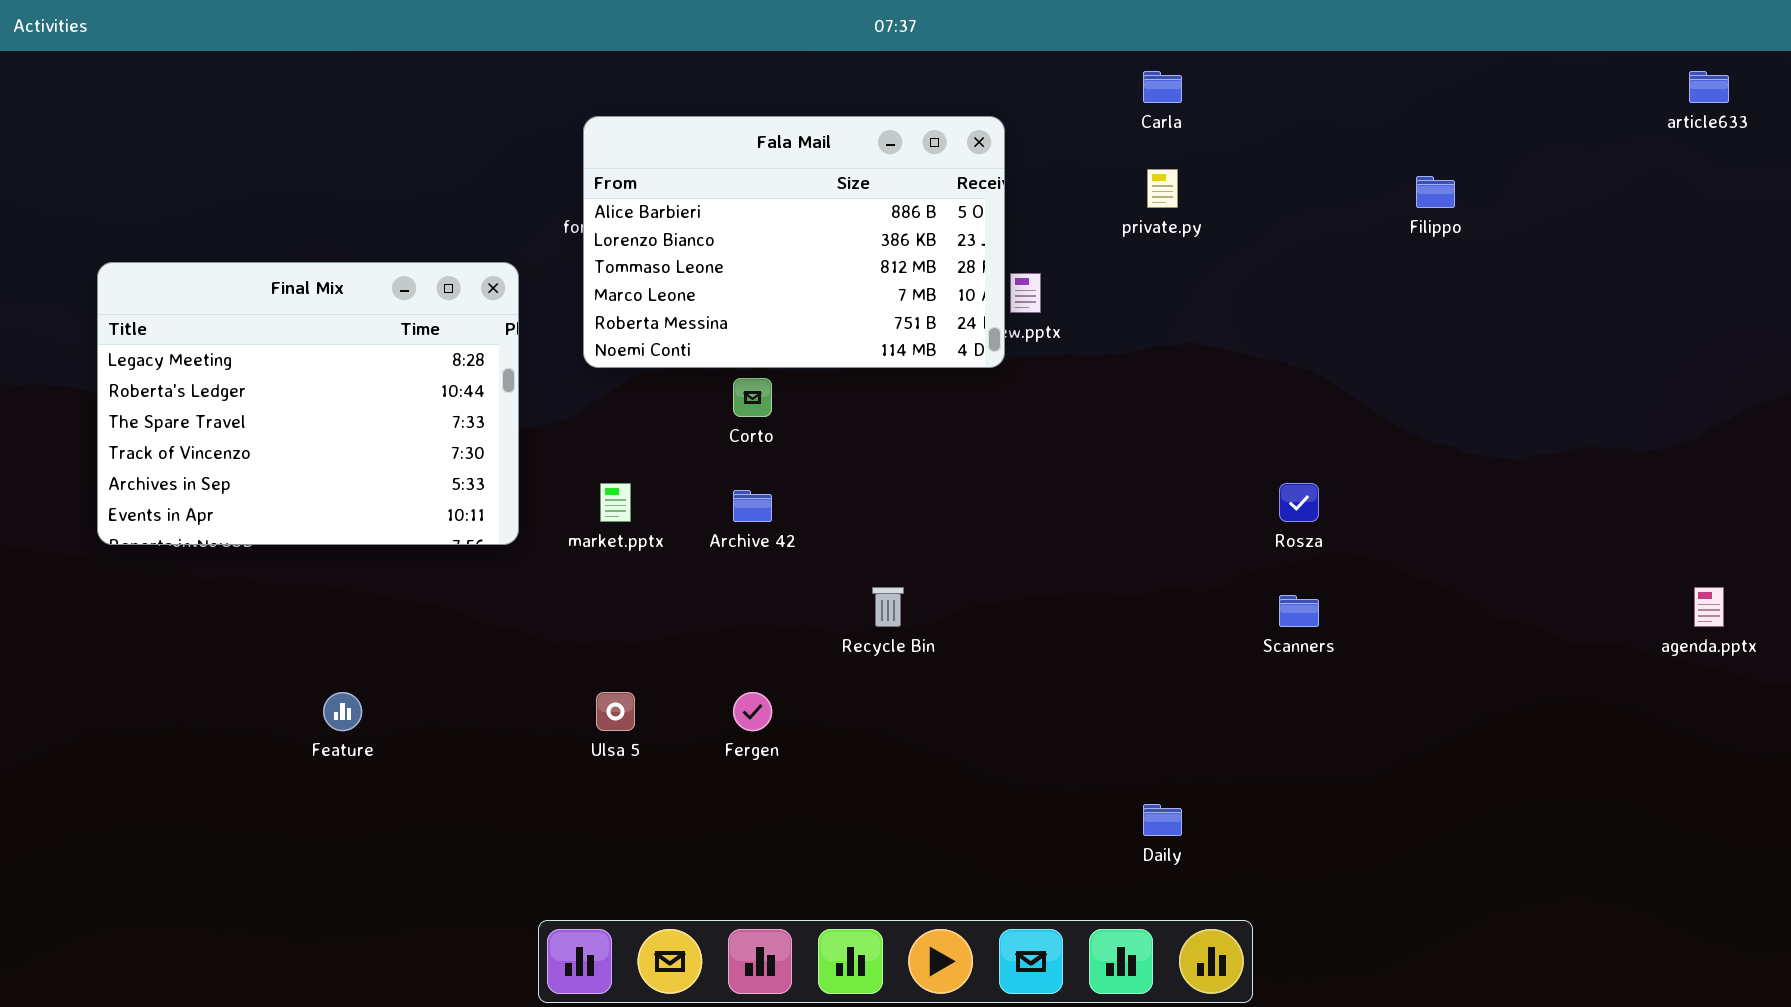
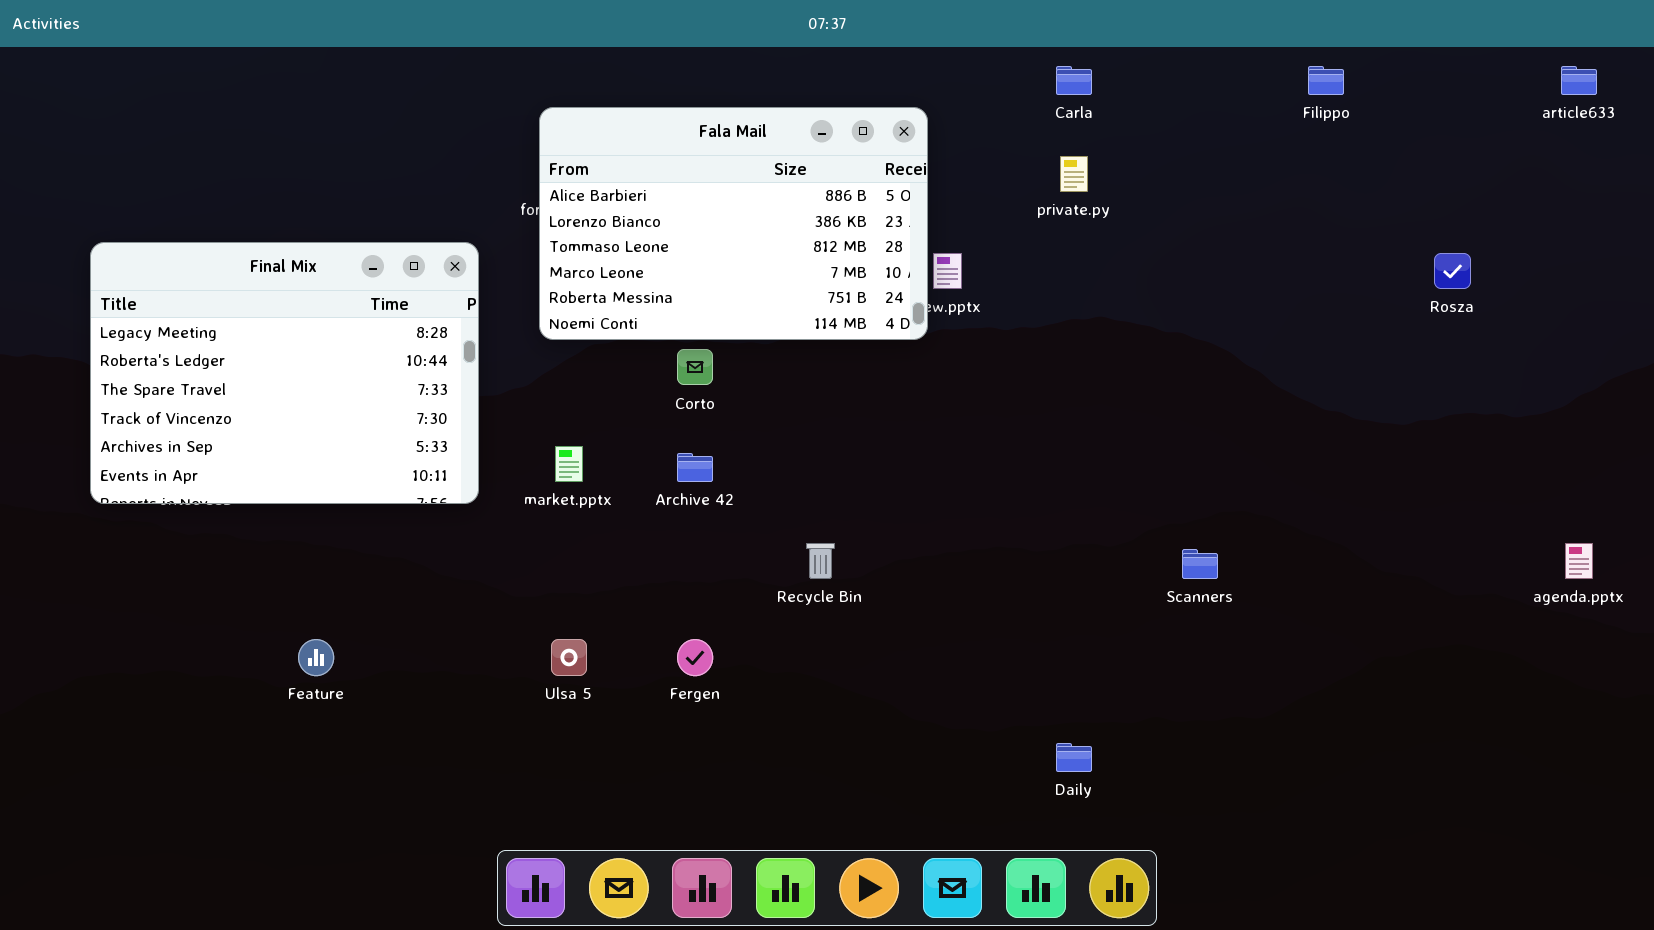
Filippo: [1416,176,1455,208] -> [1308,66,1344,95], moved
Rosza: [1279,483,1319,522] -> [1434,253,1471,289], moved

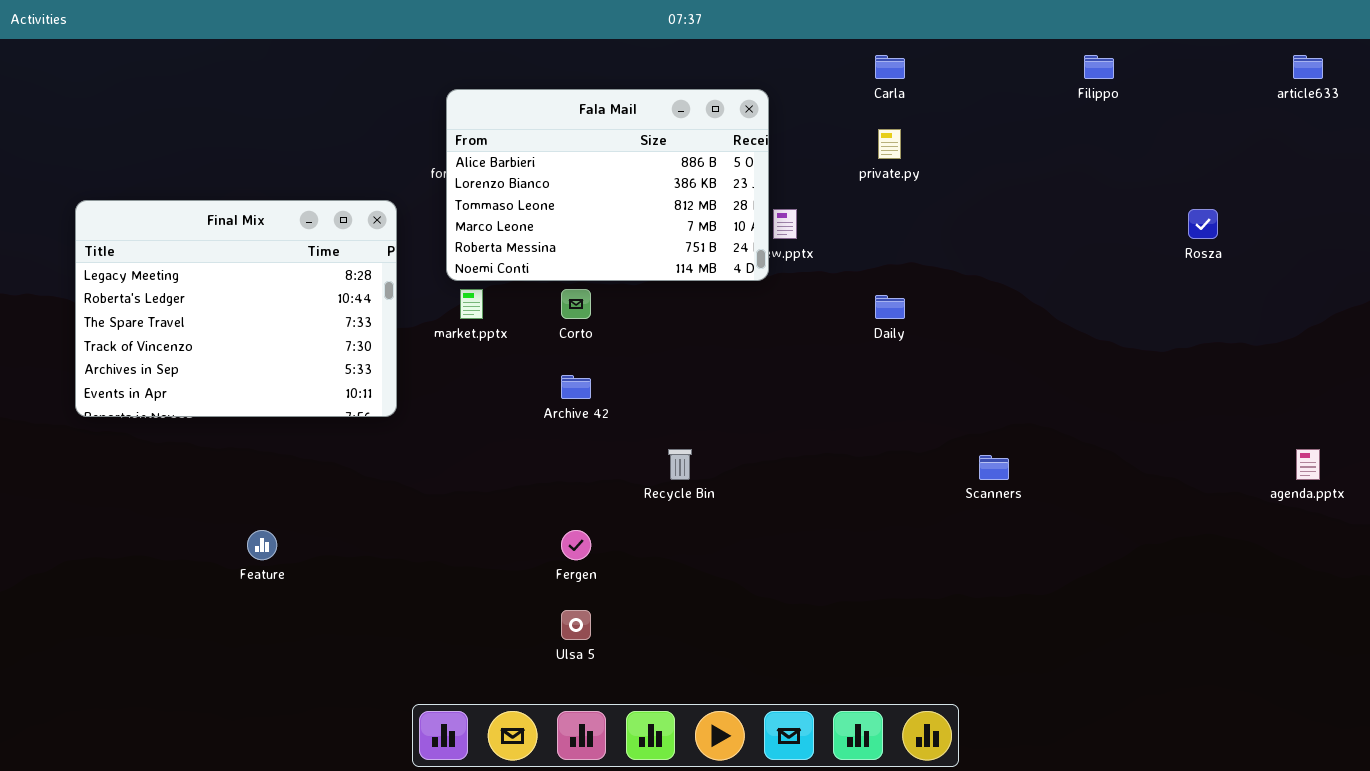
market.pptx: [555,446,583,482] -> [460,289,483,319], moved
Ulsa 5: [551,639,587,676] -> [561,610,591,640], moved
Daily: [1056,743,1092,772] -> [875,295,905,319], moved

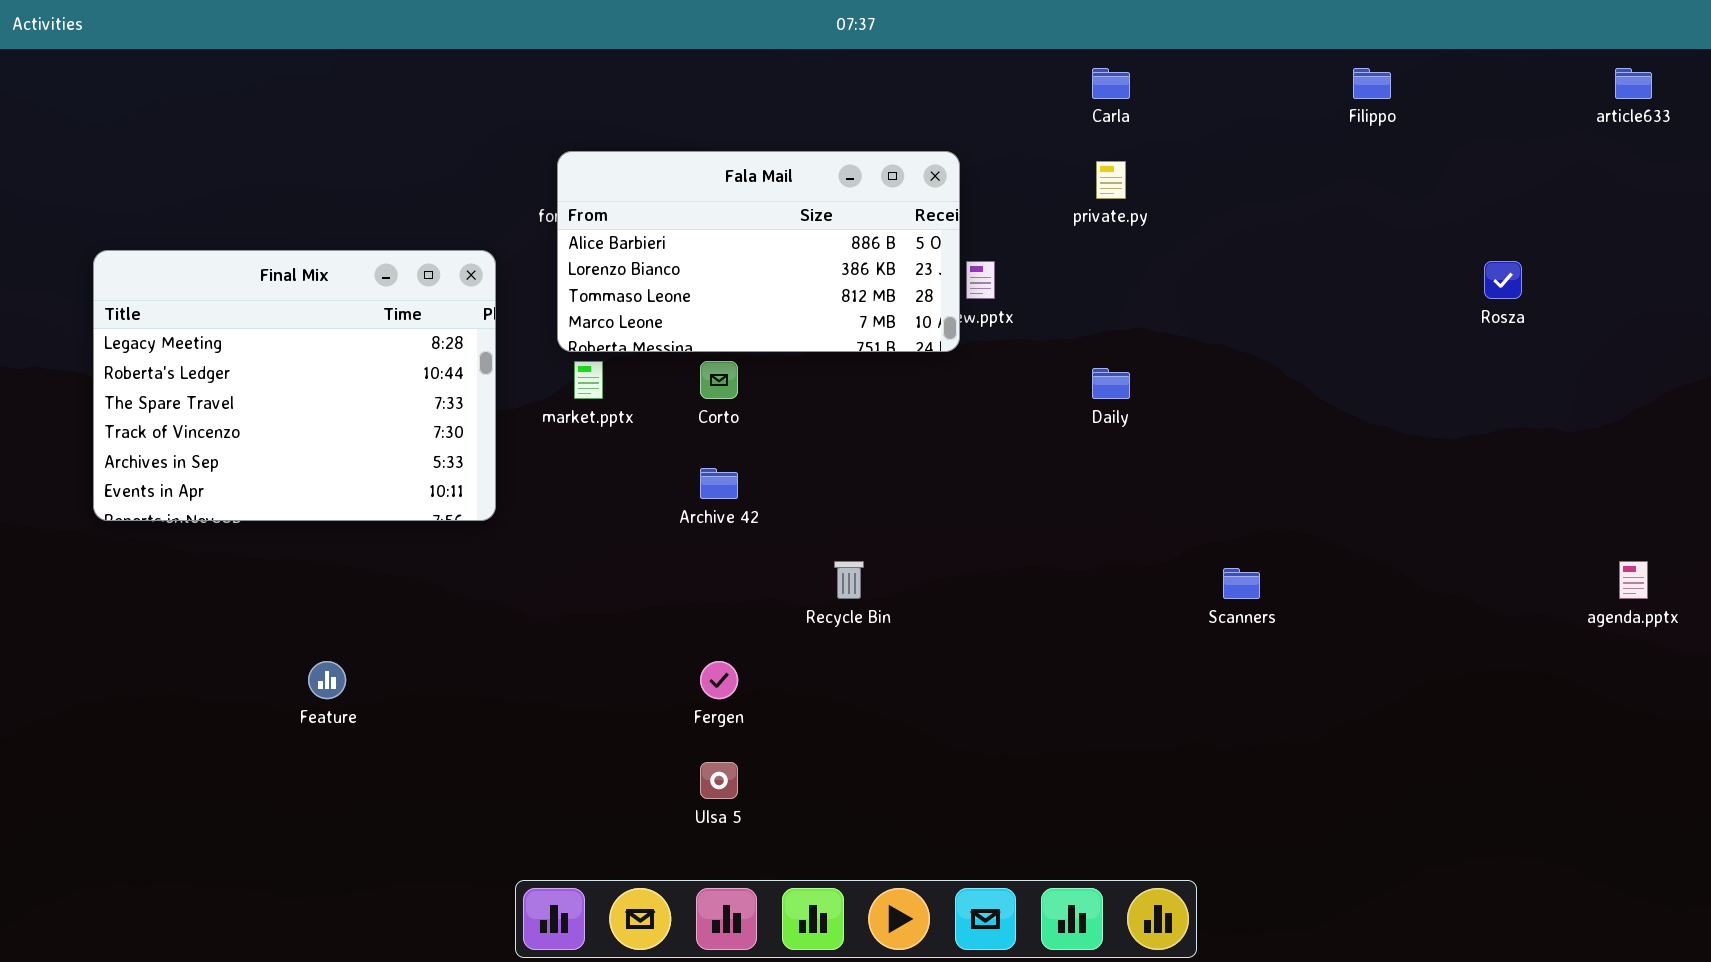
Fala Mail: [446,89,769,281] -> [557,151,960,352], resized

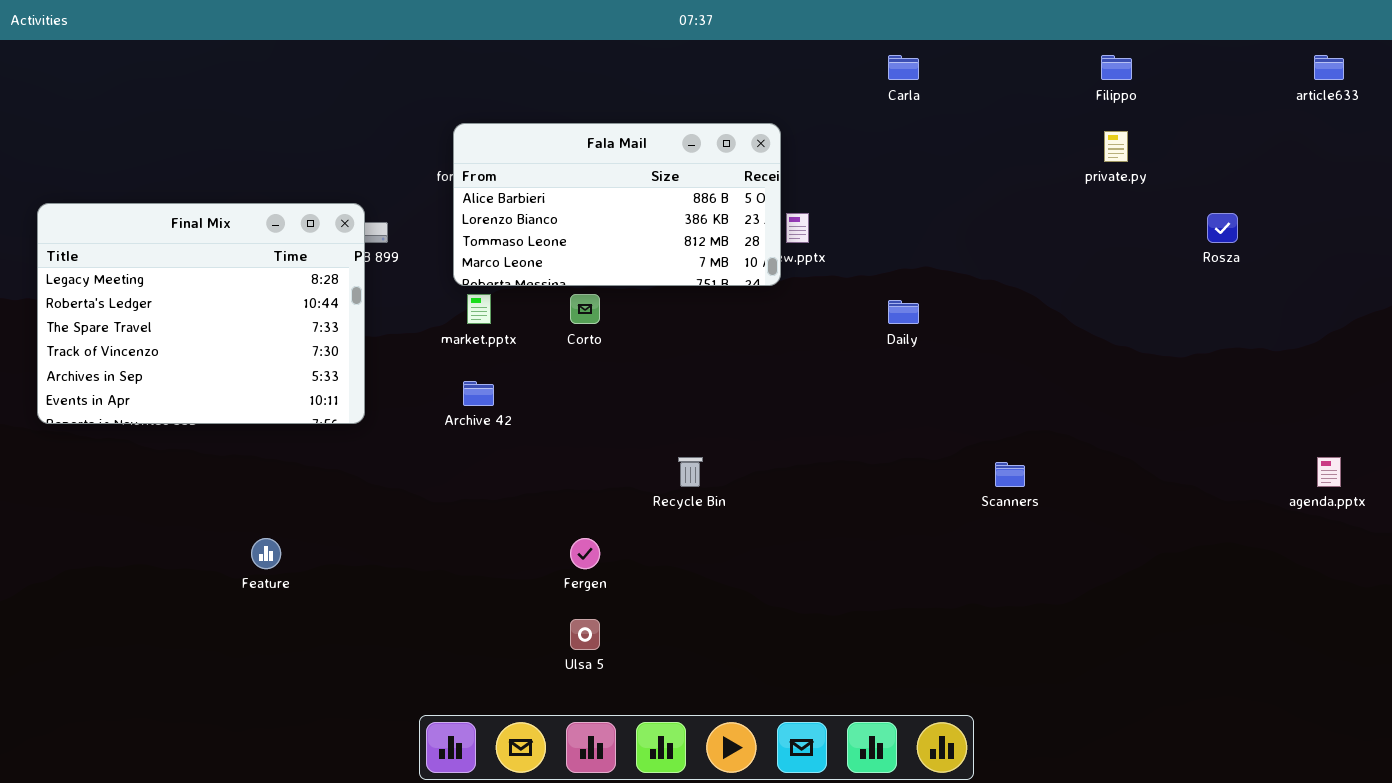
private.py: [1096,161,1126,199] -> [1104,131,1128,162], moved
Final Mix: [93,250,496,521] -> [37,203,365,424], moved
Archive 42: [700,468,738,499] -> [463,381,494,406], moved

